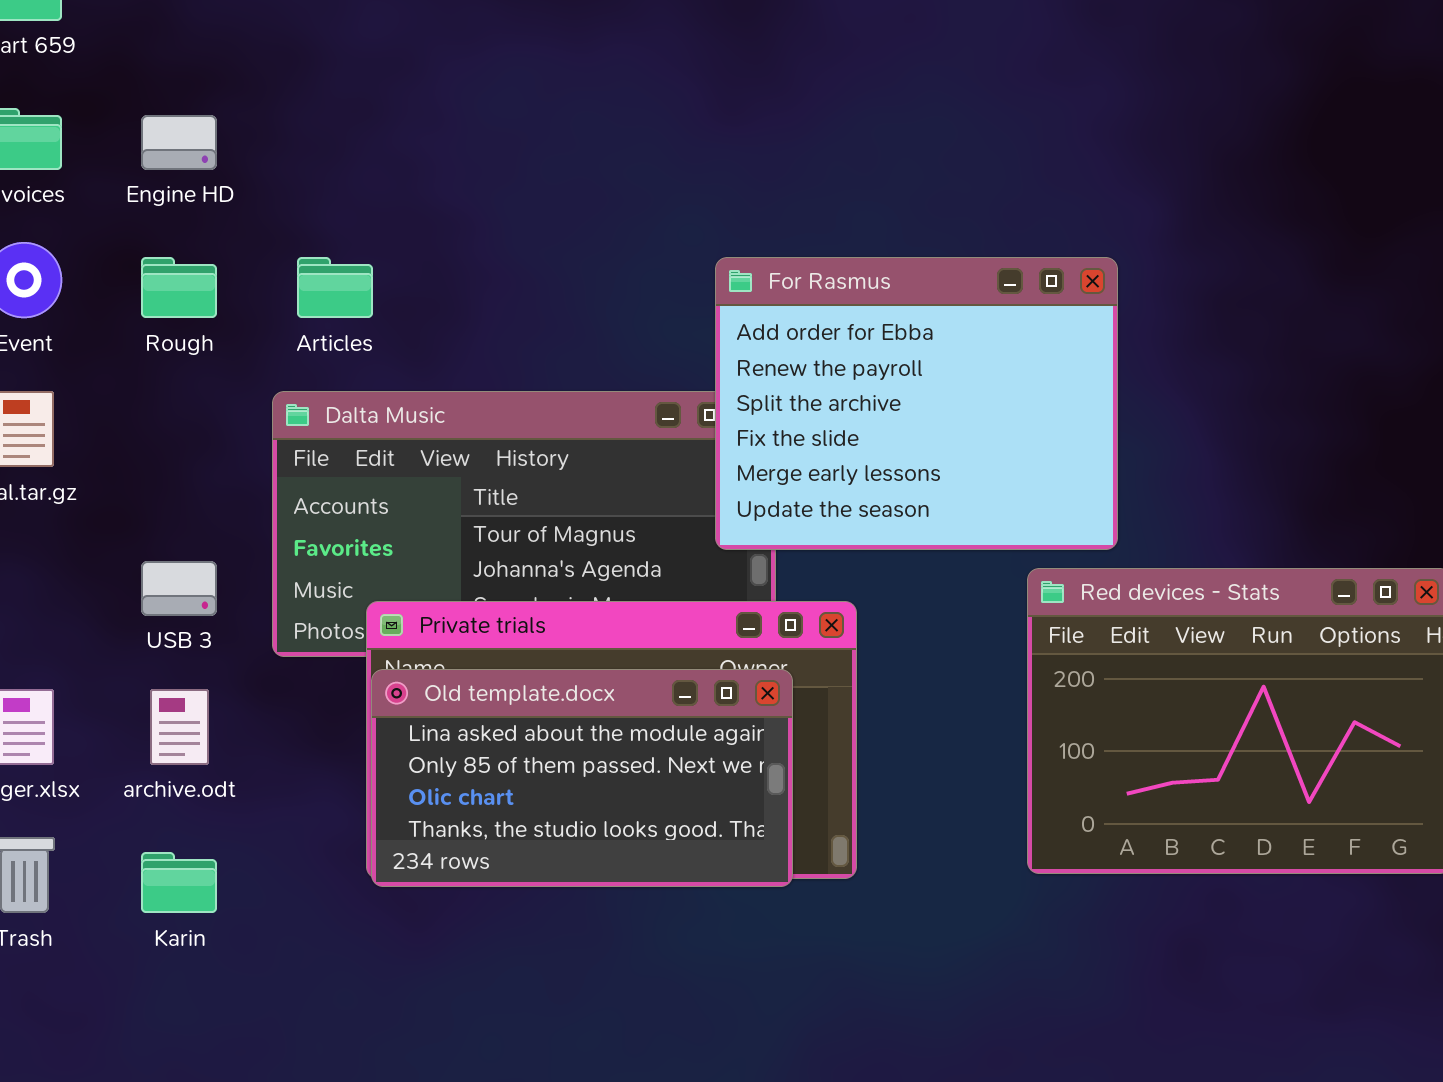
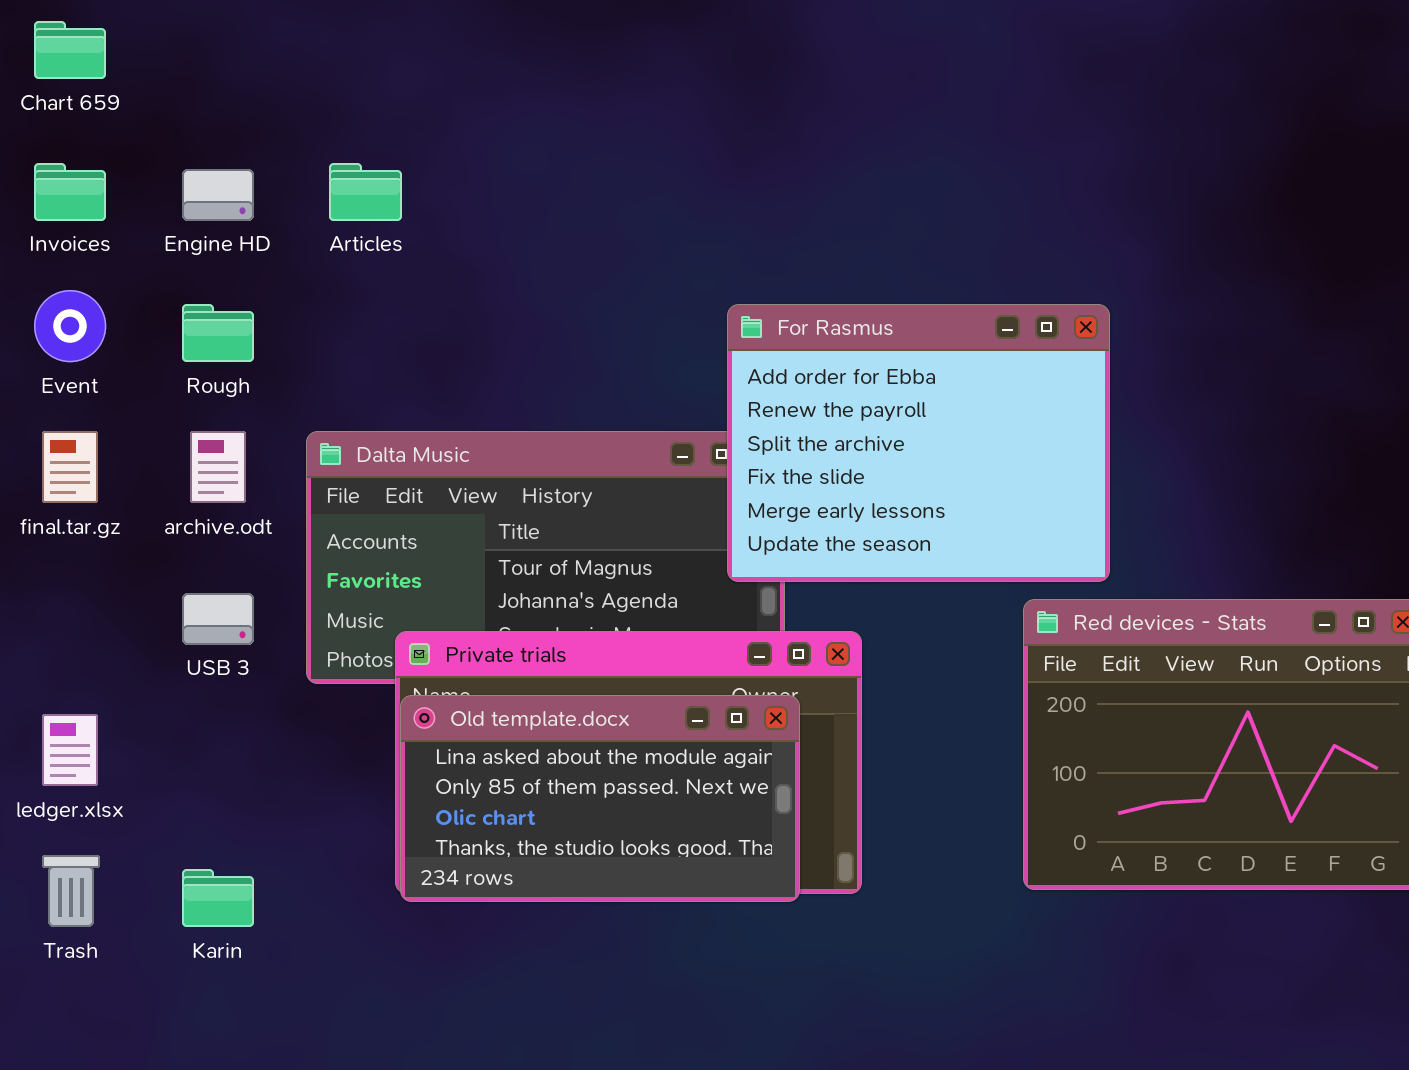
Articles: [297,257,373,318] -> [329,163,402,221], moved
archive.odt: [150,689,209,765] -> [190,431,246,503], moved

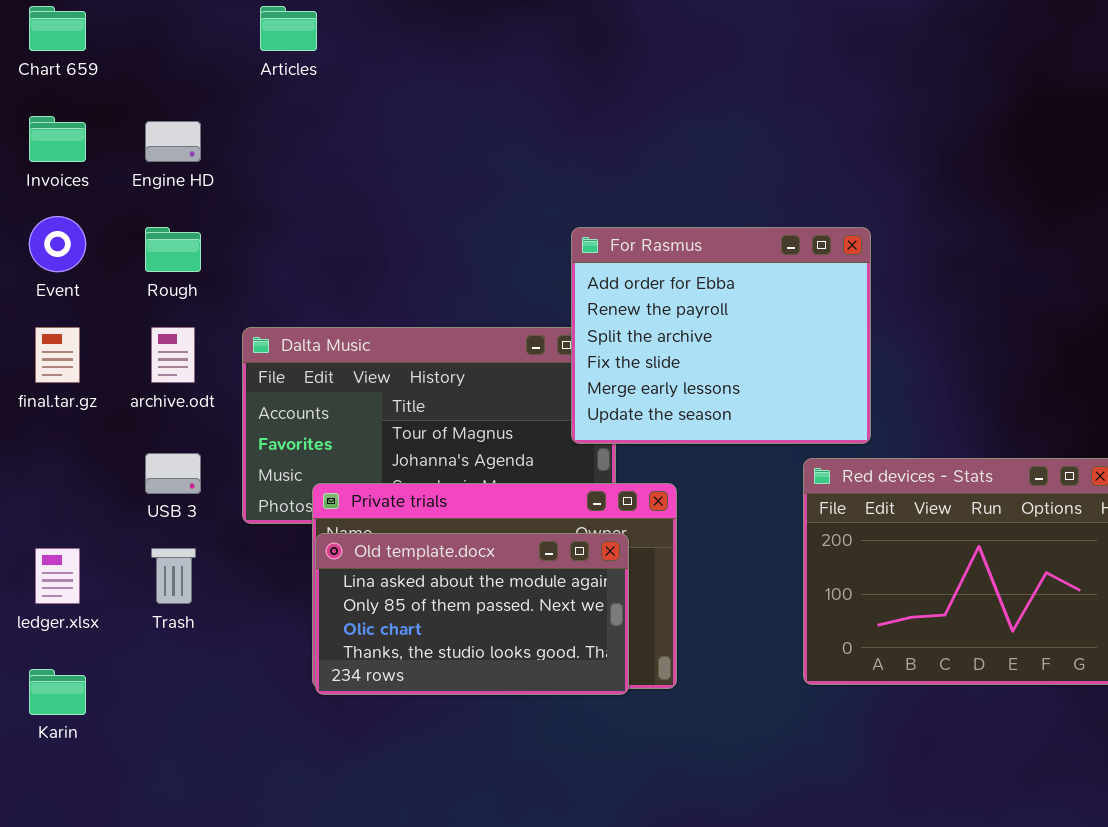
Articles: [329,163,402,221] -> [260,6,317,51], moved
Trash: [42,855,100,927] -> [151,548,196,604], moved
Karin: [182,869,254,927] -> [29,669,86,715], moved

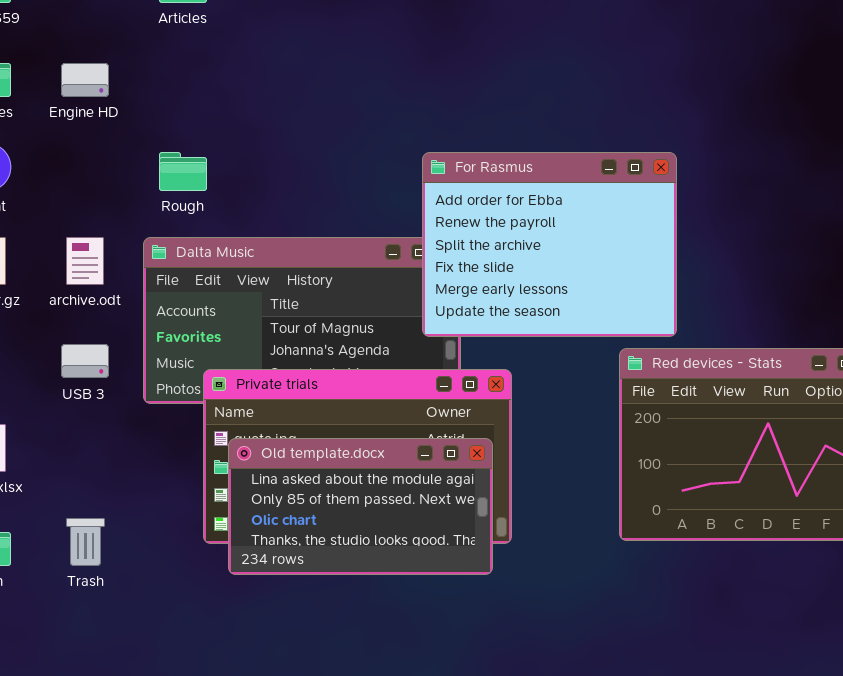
Rough: [145,227,201,272] -> [159,152,207,191], moved
Old template.docx: [315,533,629,695] -> [228,438,493,575], moved
Trash: [151,548,196,604] -> [66,518,105,566], moved

